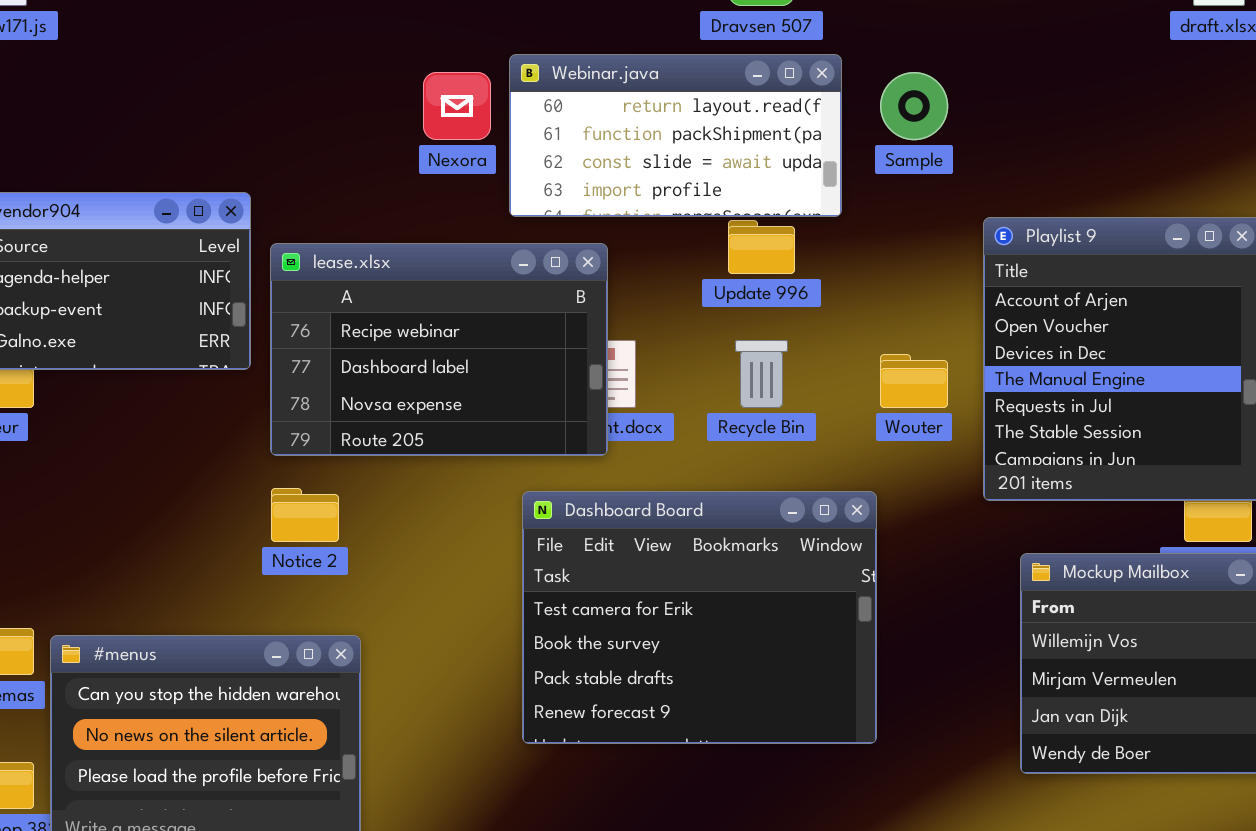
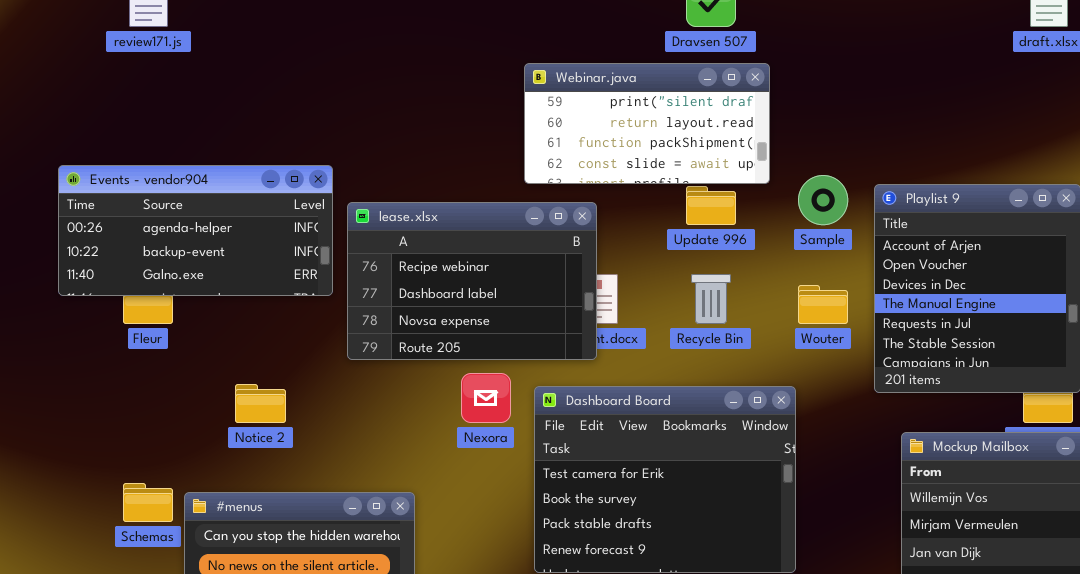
Webinar.java: [509,54,842,217] -> [524,63,770,184], scrolled up 1 row
Nexora: [423,72,491,140] -> [461,373,511,423], moved
Sample: [880,72,948,140] -> [798,175,848,225], moved
Notice 2: [271,488,339,542] -> [235,384,286,423], moved

